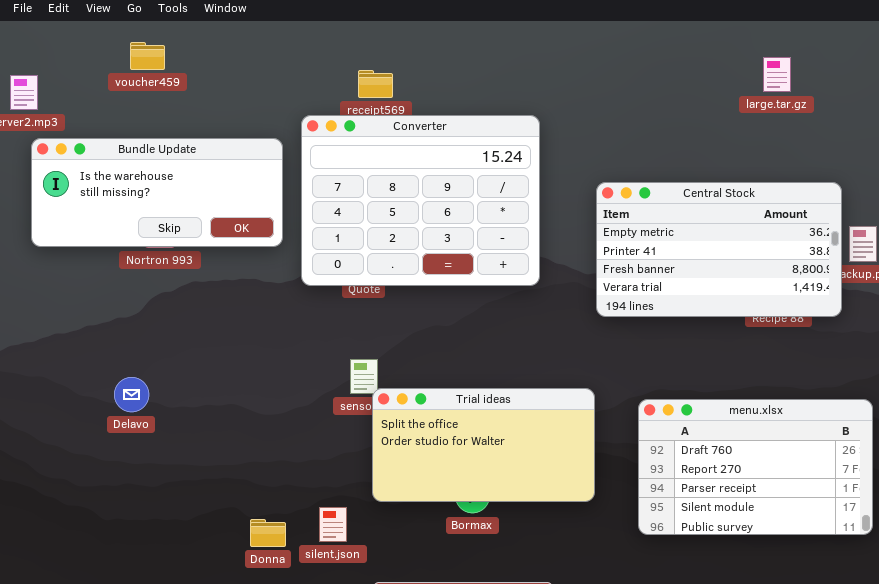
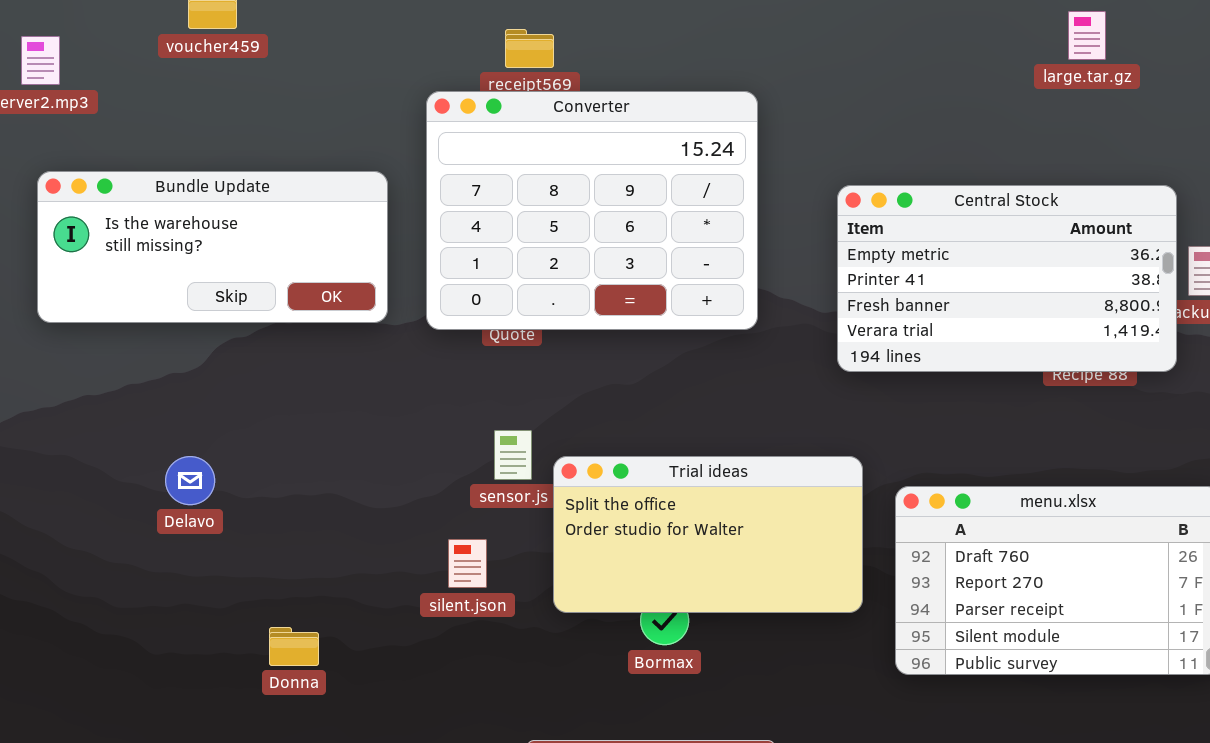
Bundle Update: [31,138,283,247] -> [37,171,388,323], moved
Trial ideas: [372,388,595,502] -> [553,456,863,613], moved
silent.json: [319,507,347,542] -> [448,539,487,588], moved
Donna: [250,519,286,547] -> [269,627,319,666], moved

